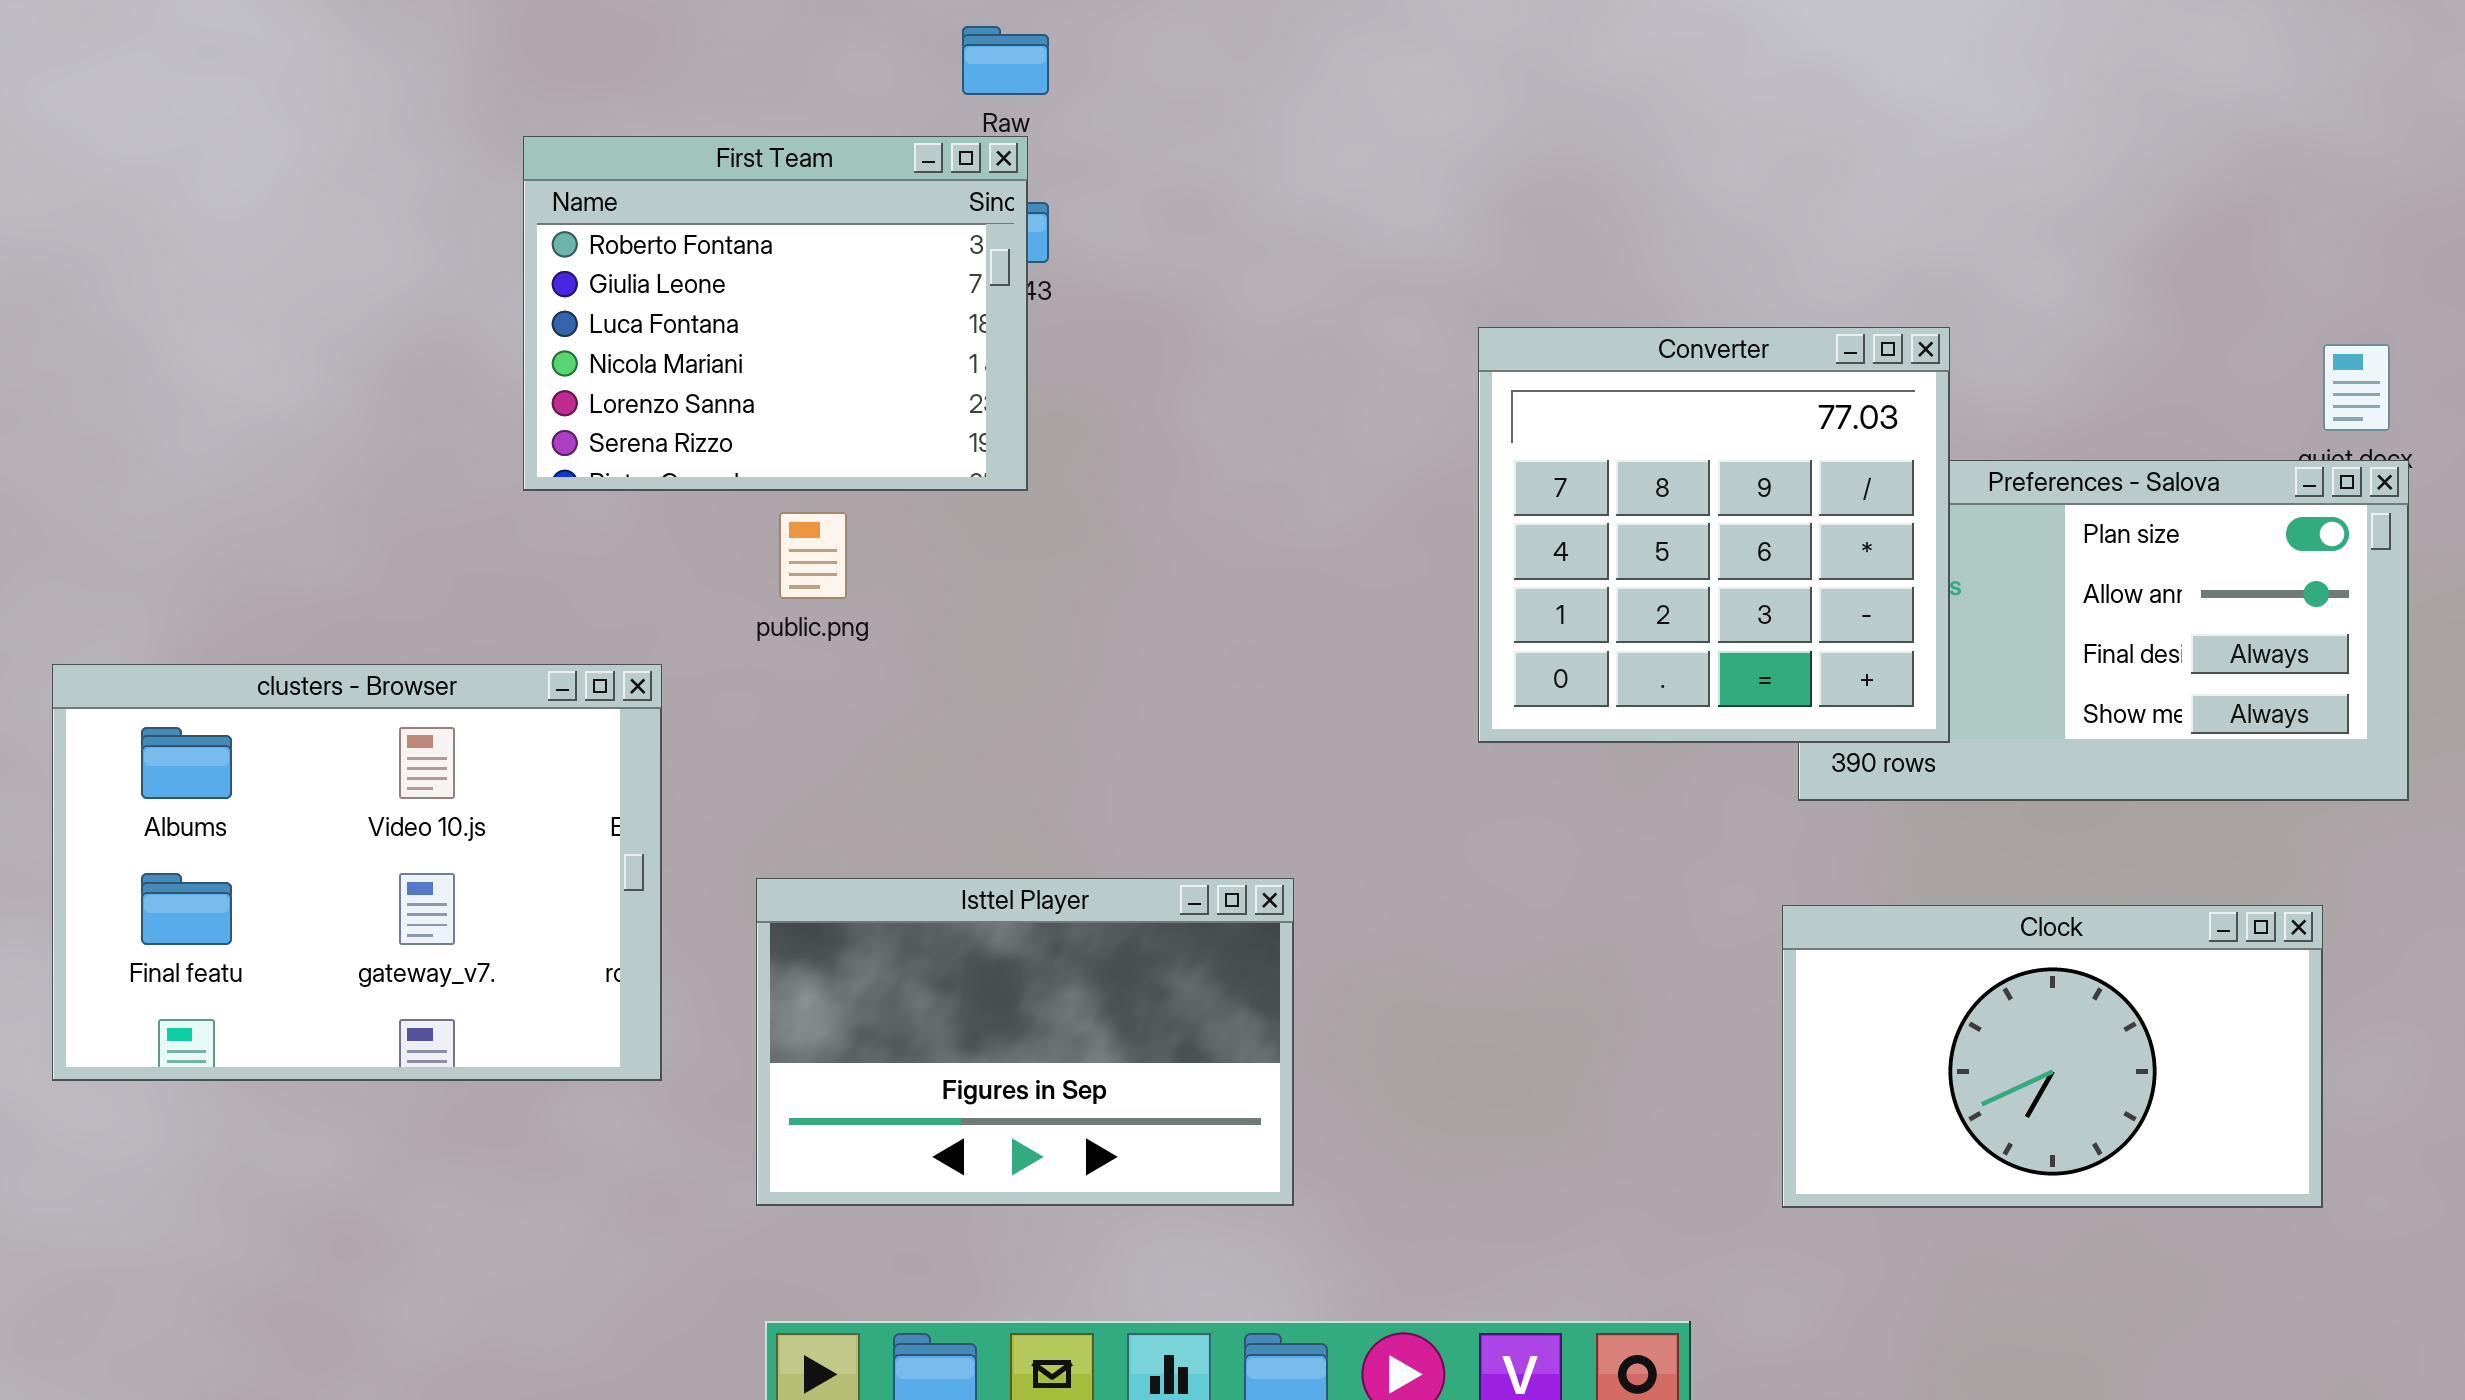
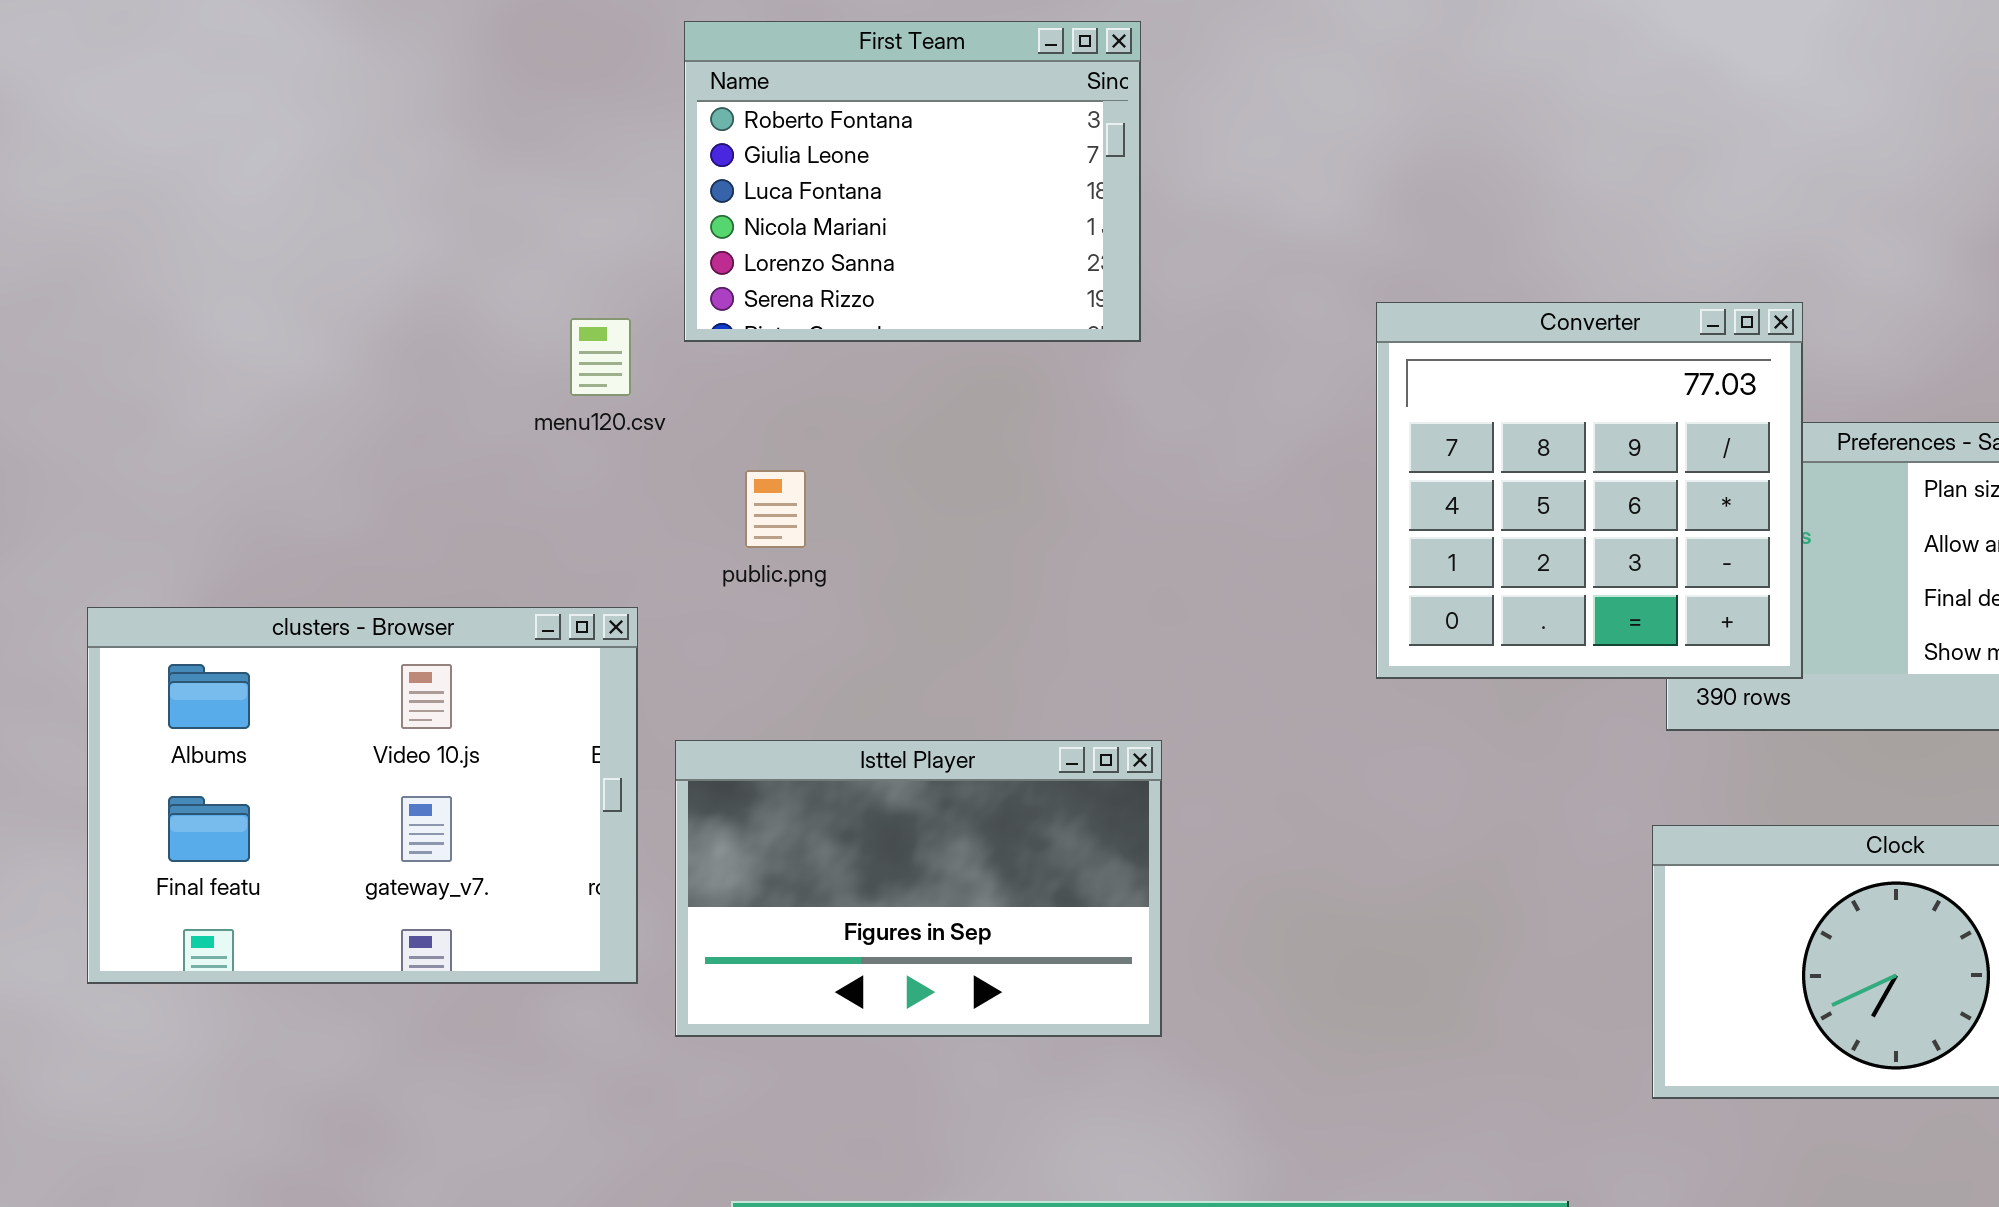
First Team: [523,136,1028,491] -> [684,21,1141,342], moved
Isttel Player: [756,878,1294,1206] -> [675,740,1162,1037], moved

